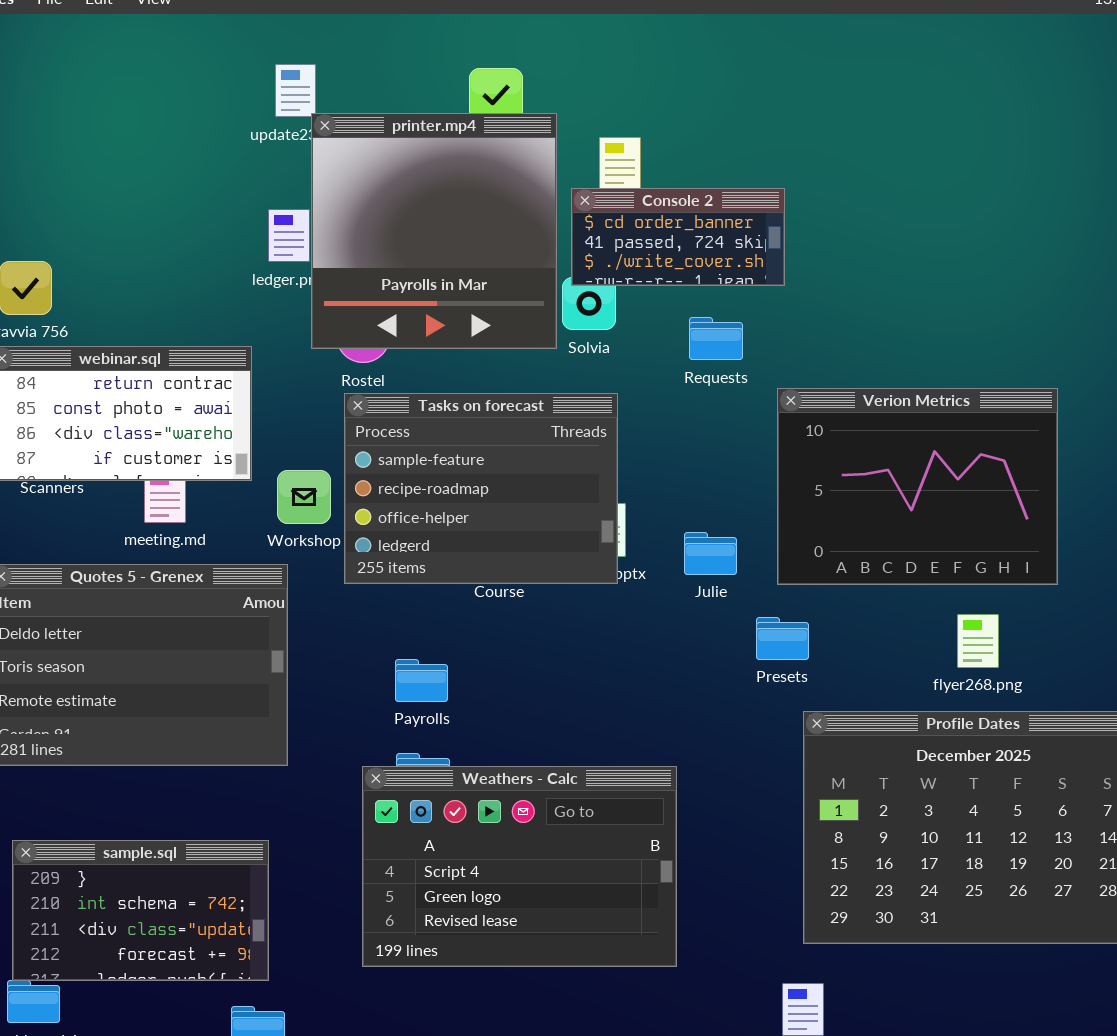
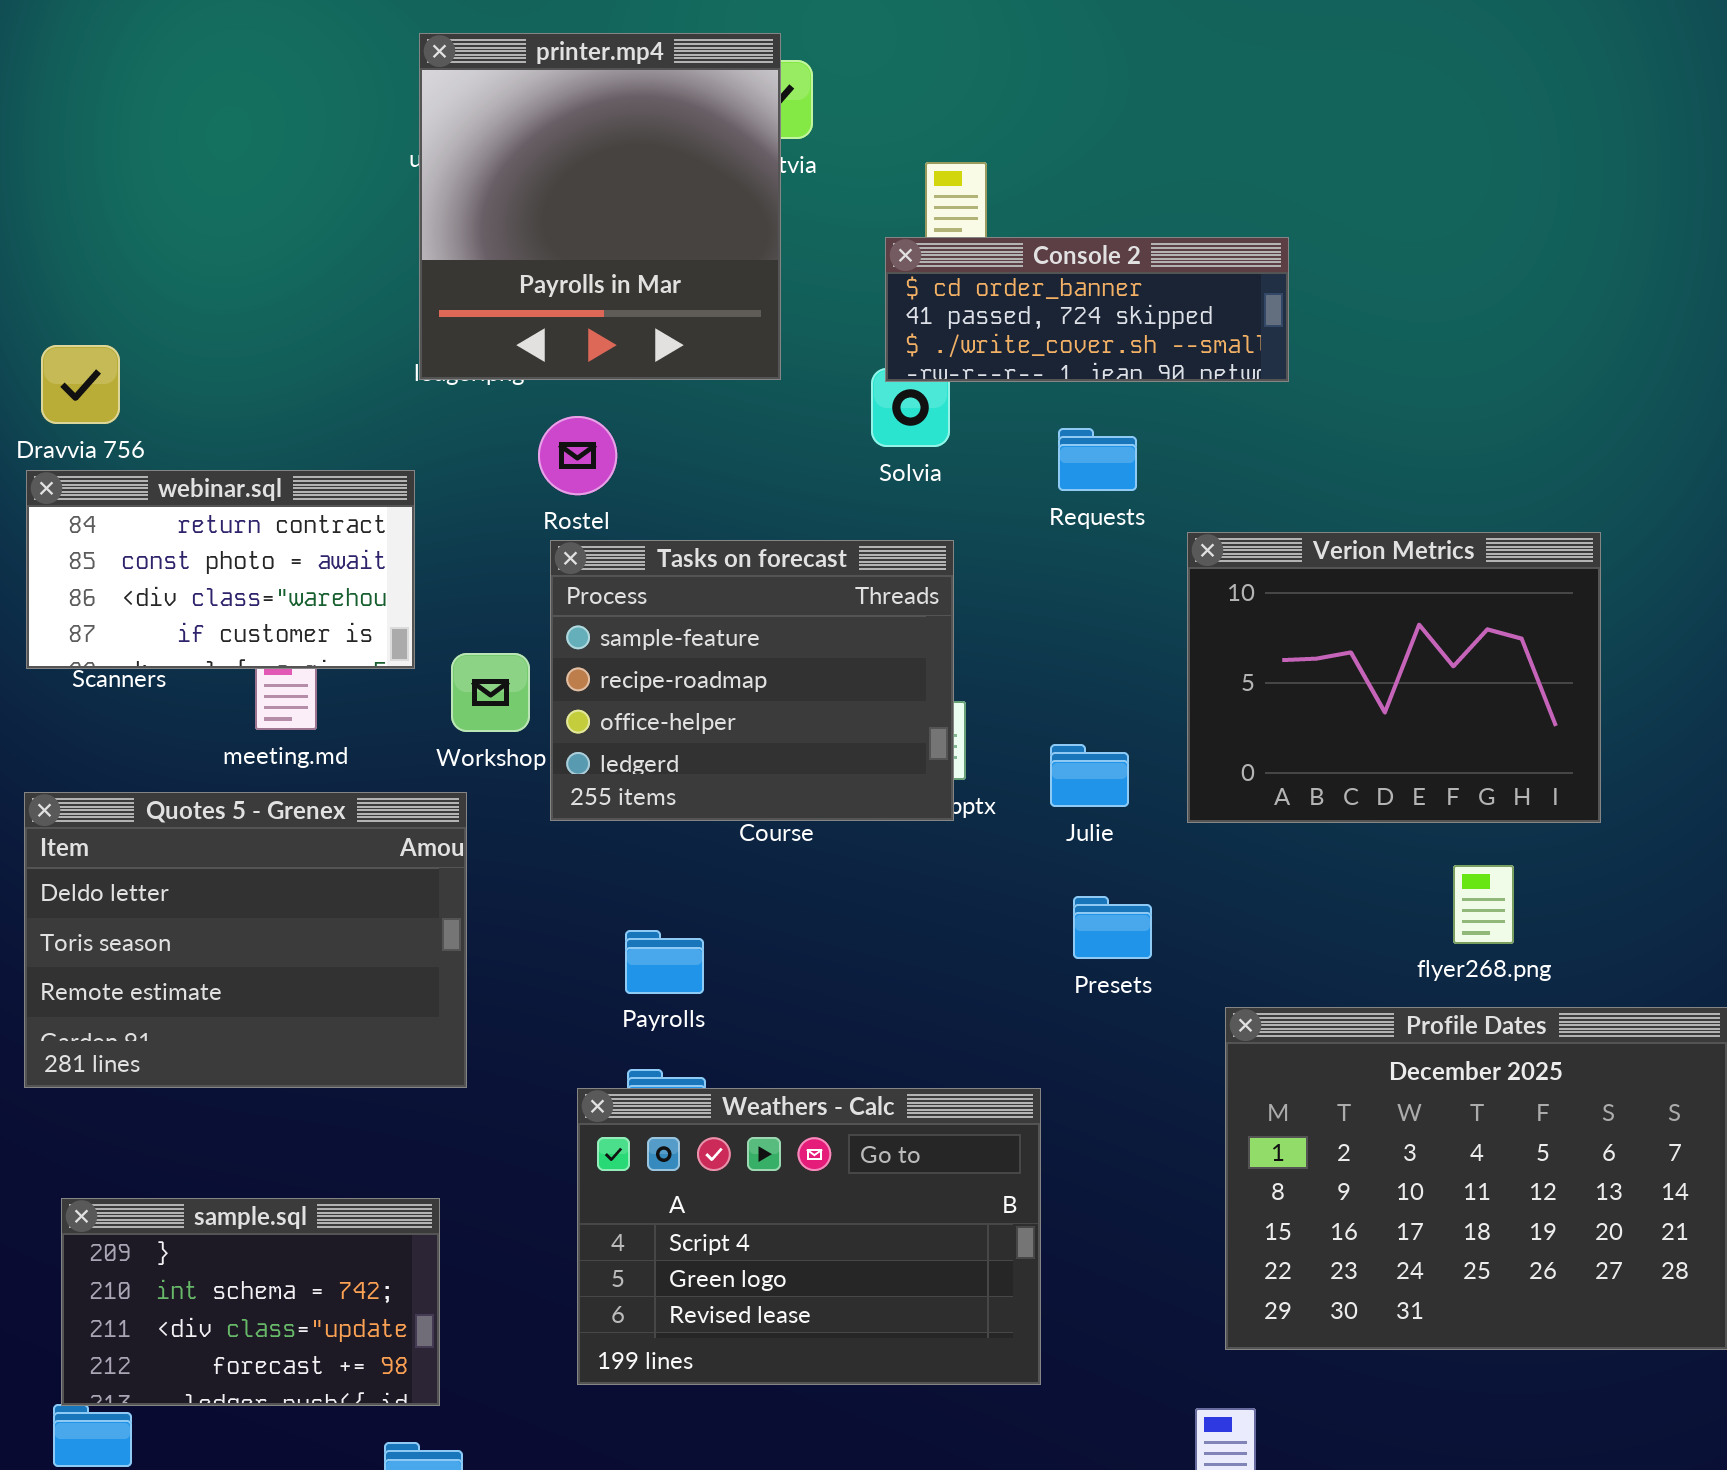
printer.mp4: [311,113,557,349] -> [419,33,781,380], moved
Console 2: [571,188,785,286] -> [885,237,1289,382], resized
Presets: [756,617,809,660] -> [1073,896,1152,959], moved

